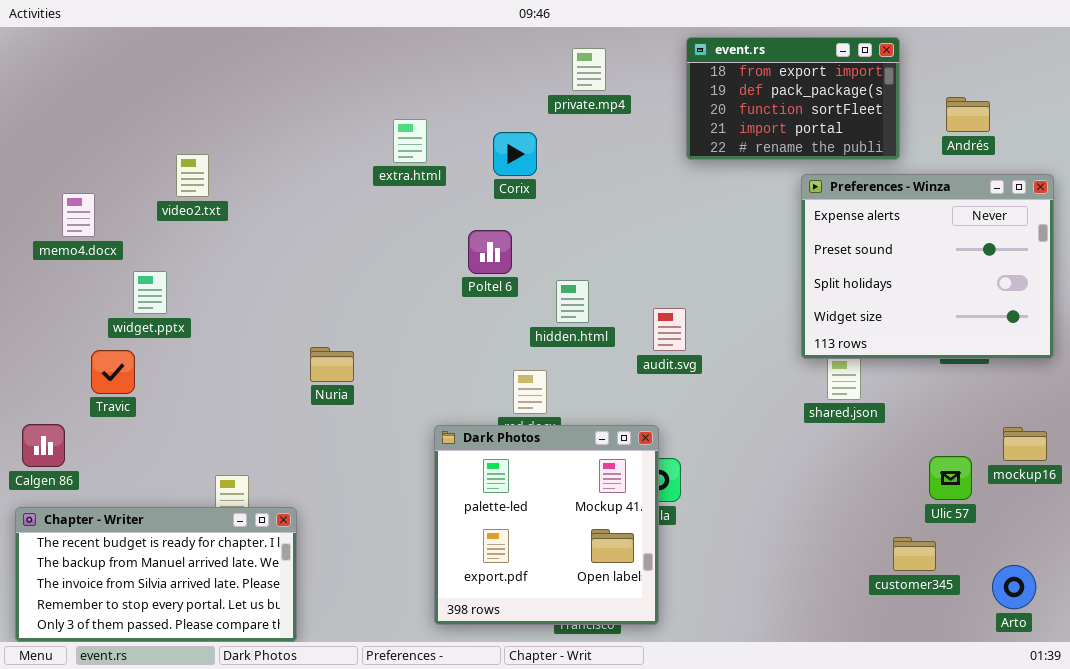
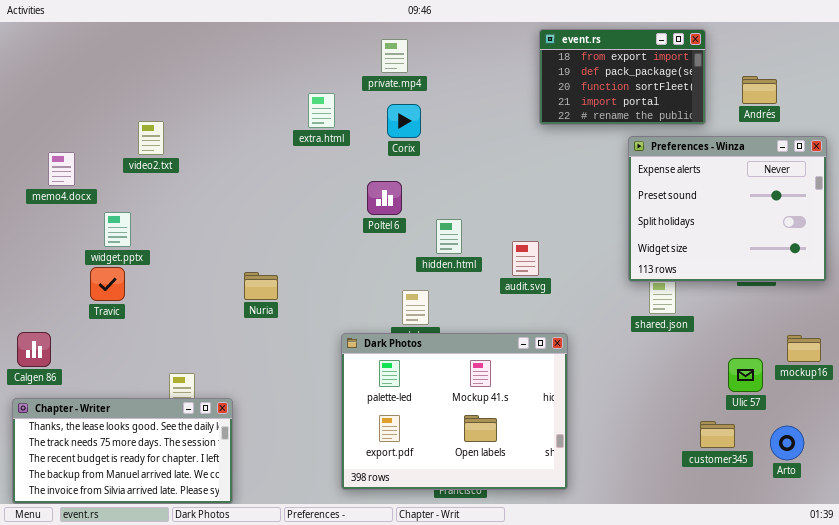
private.mp4: [572,48,606,91] -> [381,39,408,73], moved
Travic: [91,350,135,394] -> [90,267,125,301], moved
Dark Photos: [434,425,659,625] -> [341,333,568,490], resized
Chapter - Writer: [15,507,297,642] -> [12,398,233,504], scrolled up 2 rows
Arto: [992,565,1036,609] -> [770,426,804,460], moved

